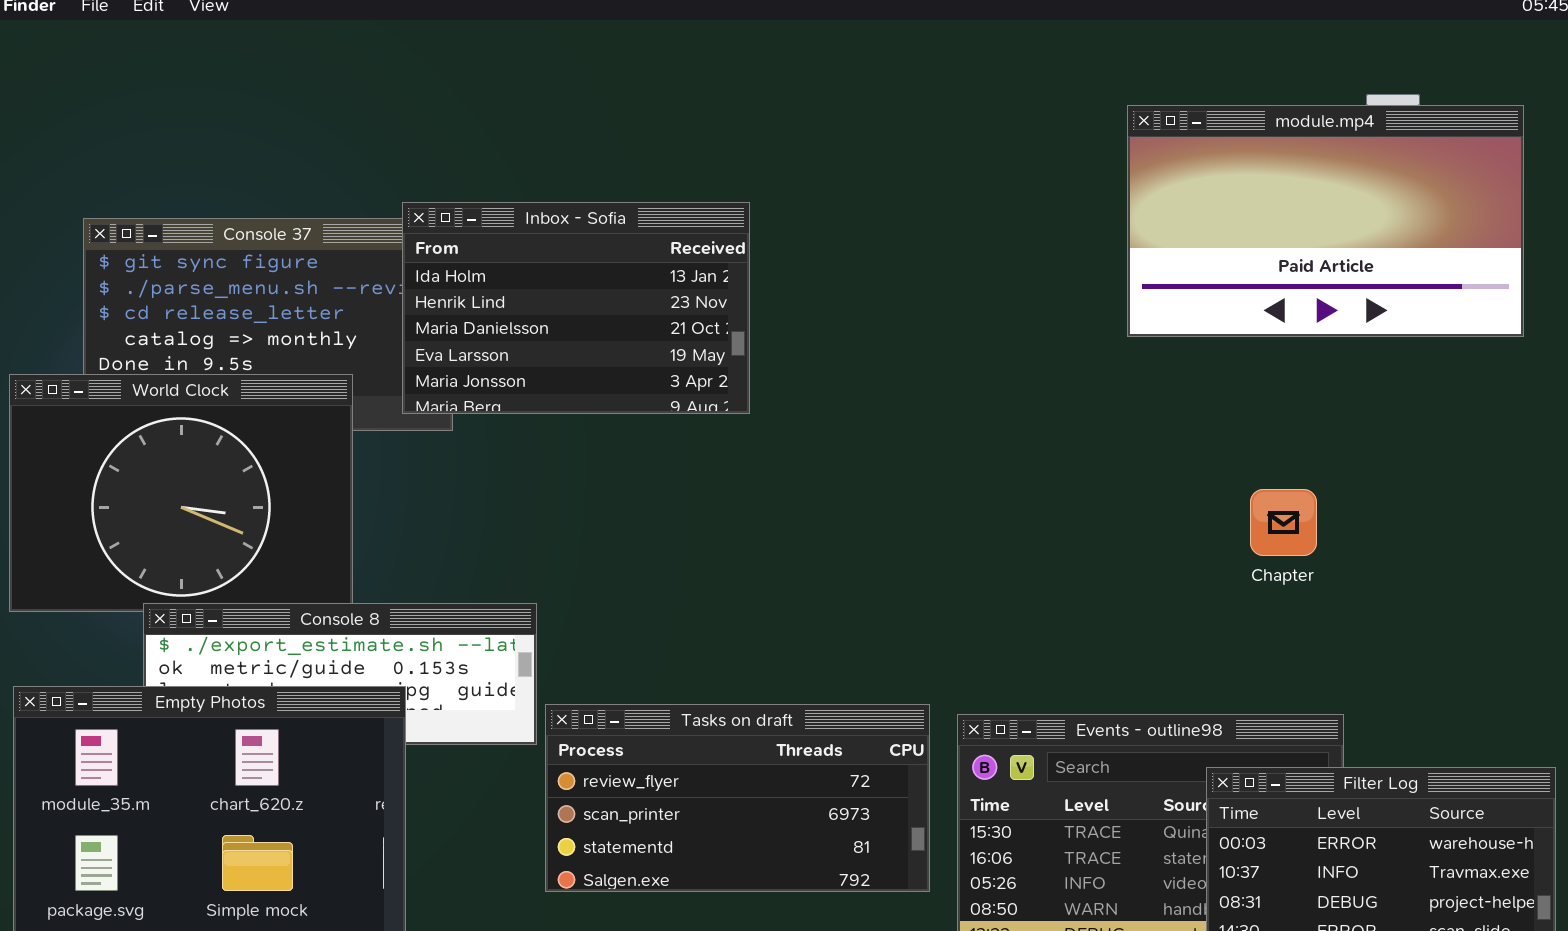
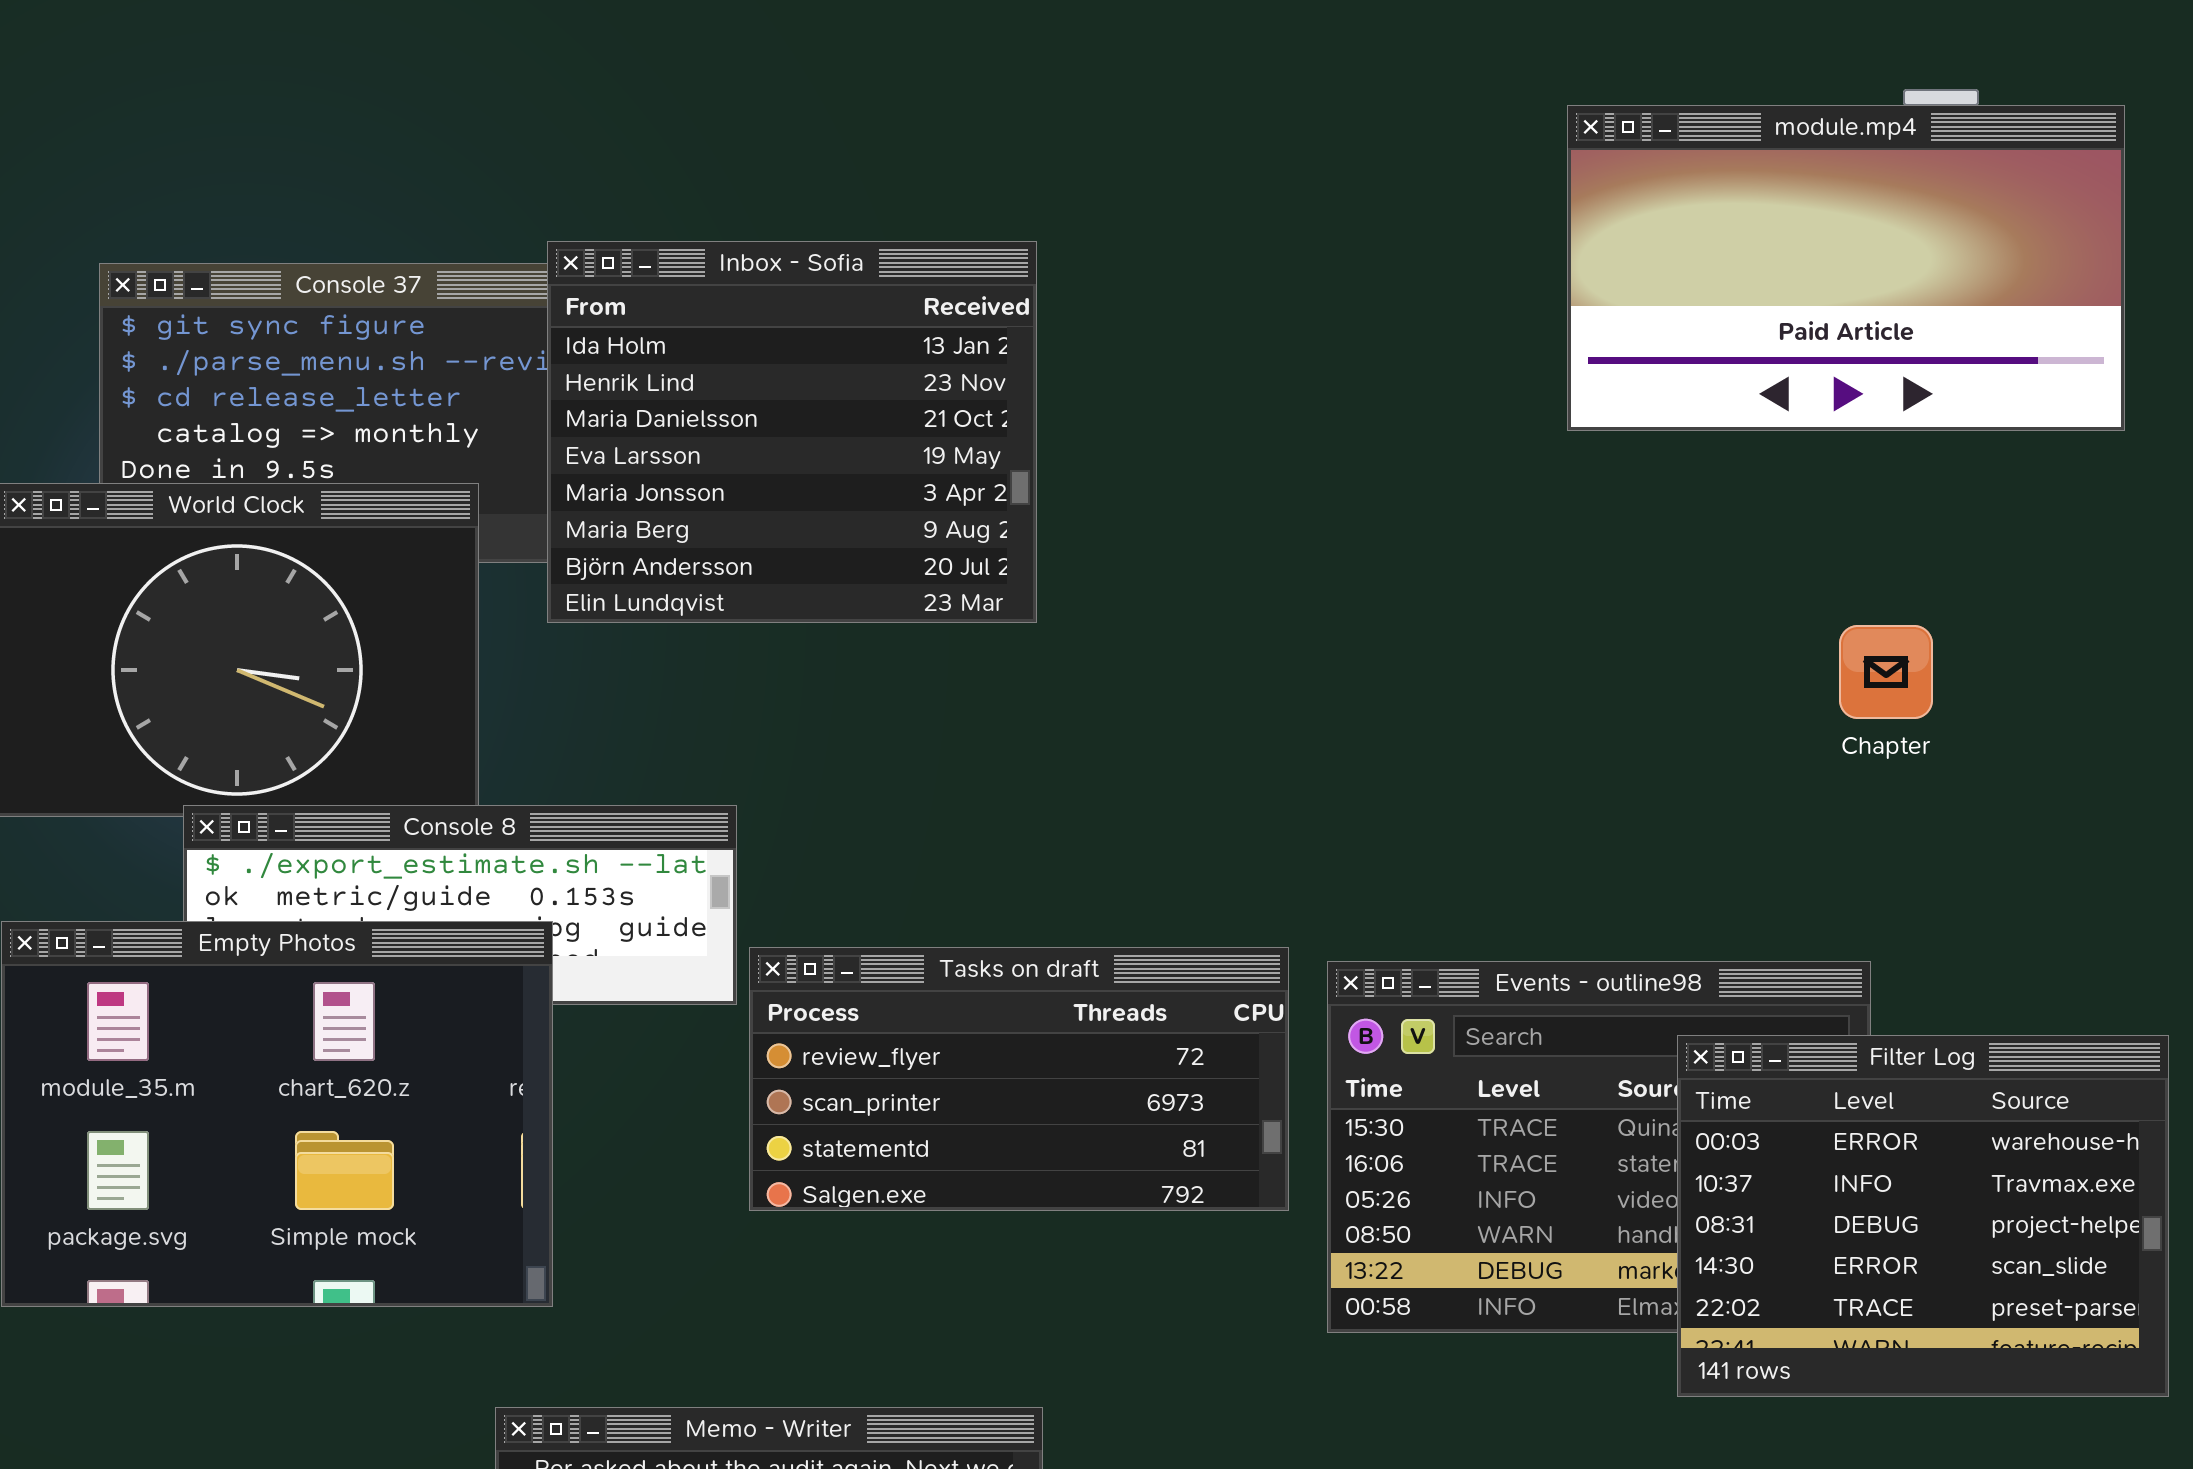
Inbox - Sofia: [402,202,750,414] -> [547,241,1037,623], resized
Chapter: [1250,489,1317,556] -> [1839,625,1933,719], moved

